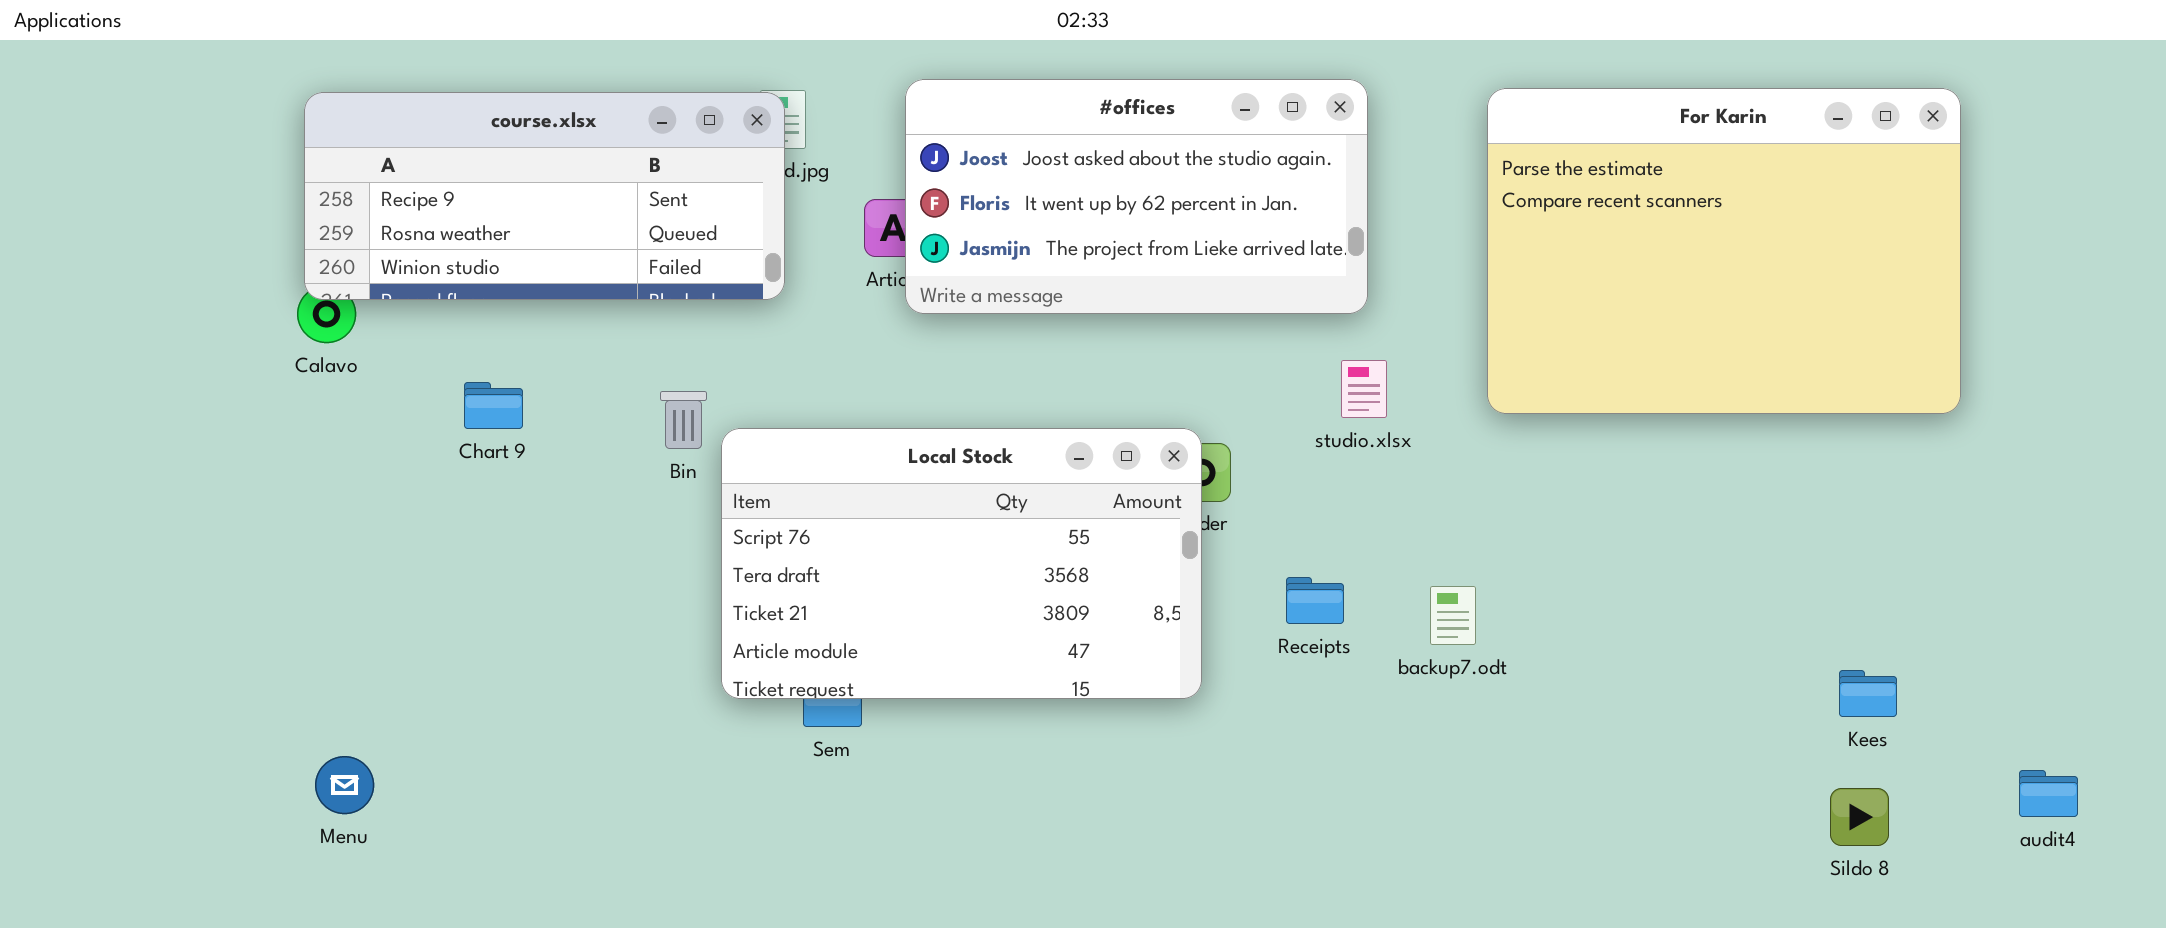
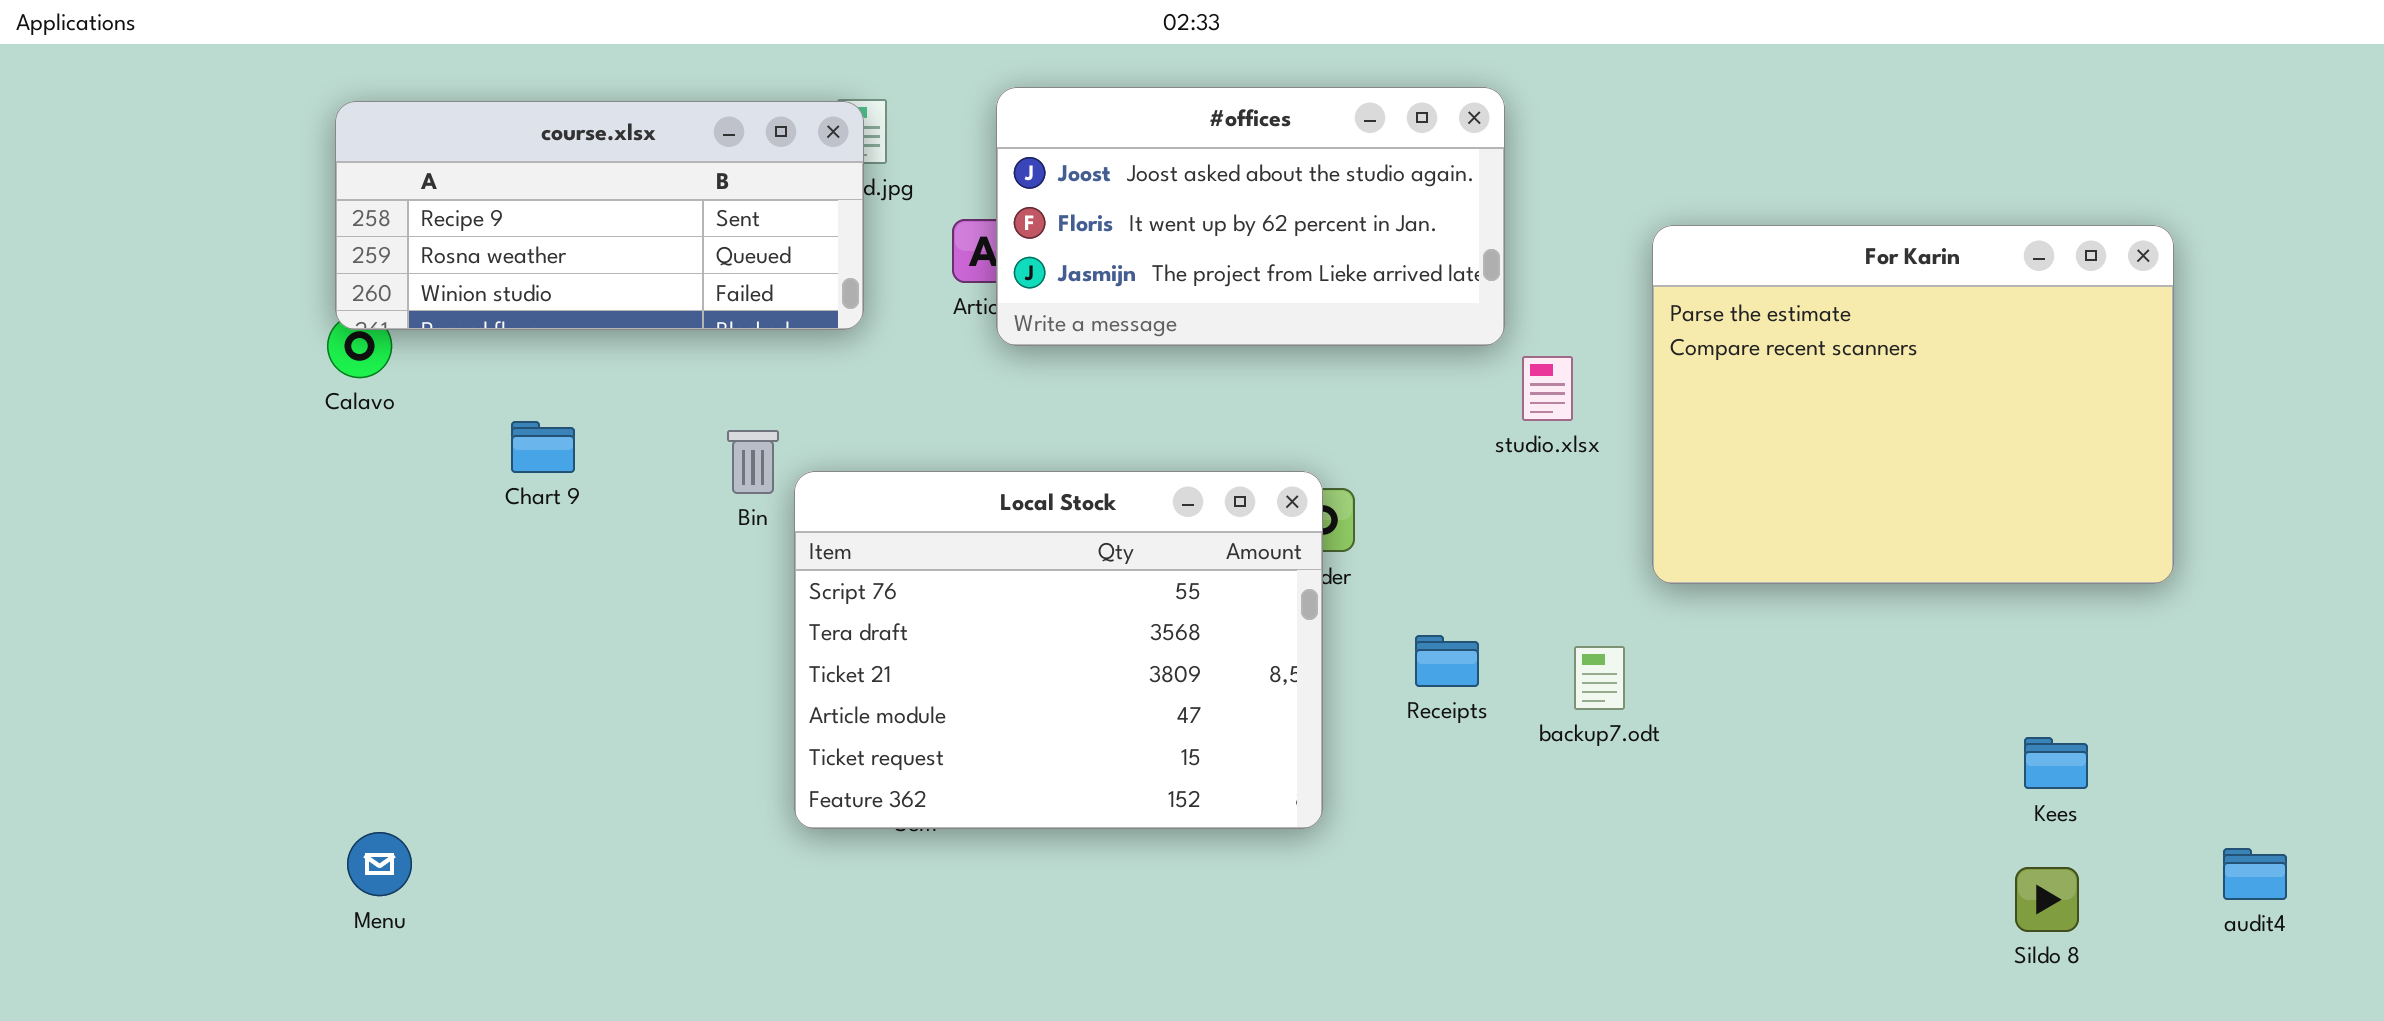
For Karin: [1487,88,1961,414] -> [1652,225,2174,584], moved
studio.xlsx: [1341,360,1387,418] -> [1522,356,1573,421], moved
Local Stock: [721,428,1202,699] -> [794,471,1323,829], resized

